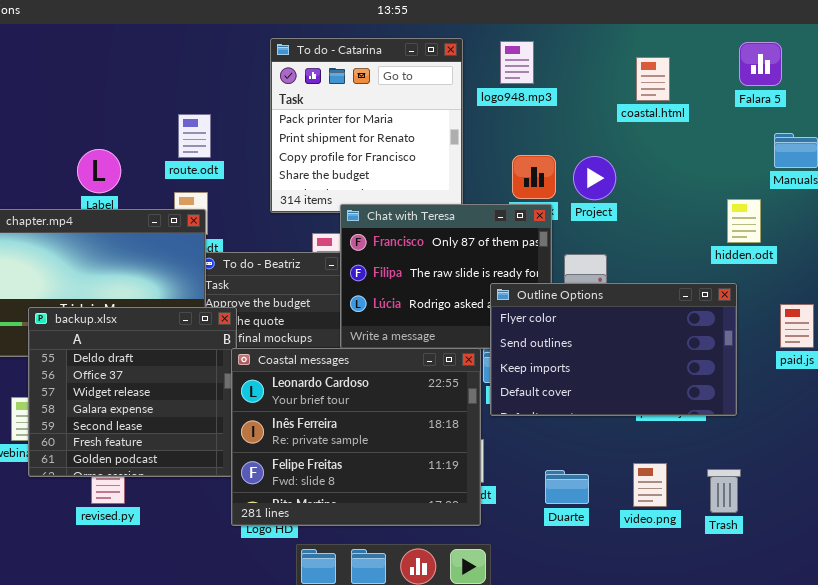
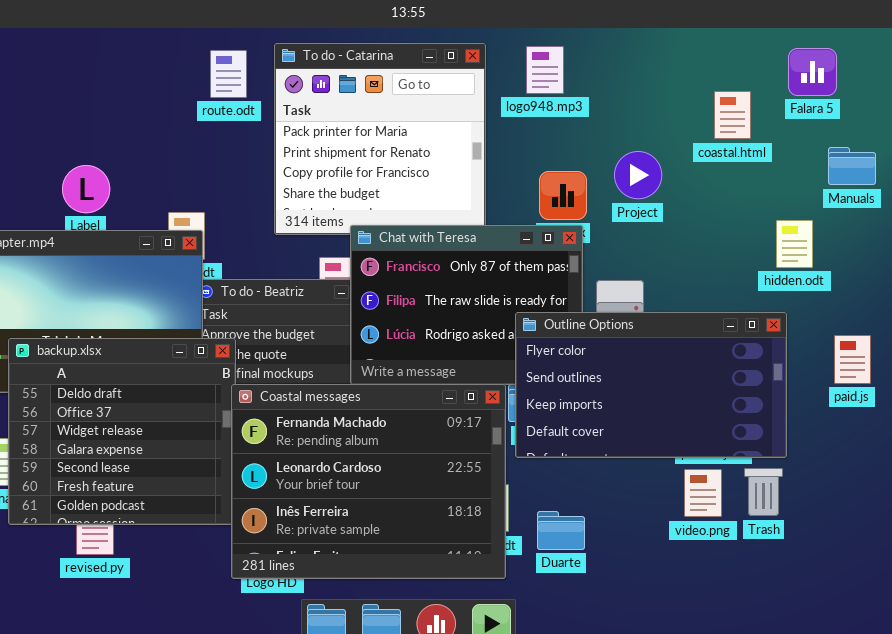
coastal.html: [636,57,670,101] -> [714,91,751,139], moved
route.odt: [178,114,211,158] -> [210,50,247,98], moved
Project: [573,156,616,200] -> [614,151,662,199], moved
Coastal messages: [231,348,481,526] -> [231,384,506,579], scrolled up 1 row
video.png: [633,463,667,507] -> [684,469,722,517], moved
Trash: [707,469,741,513] -> [744,468,783,516], moved
Duarte: [545,470,589,504] -> [537,511,585,550], moved

